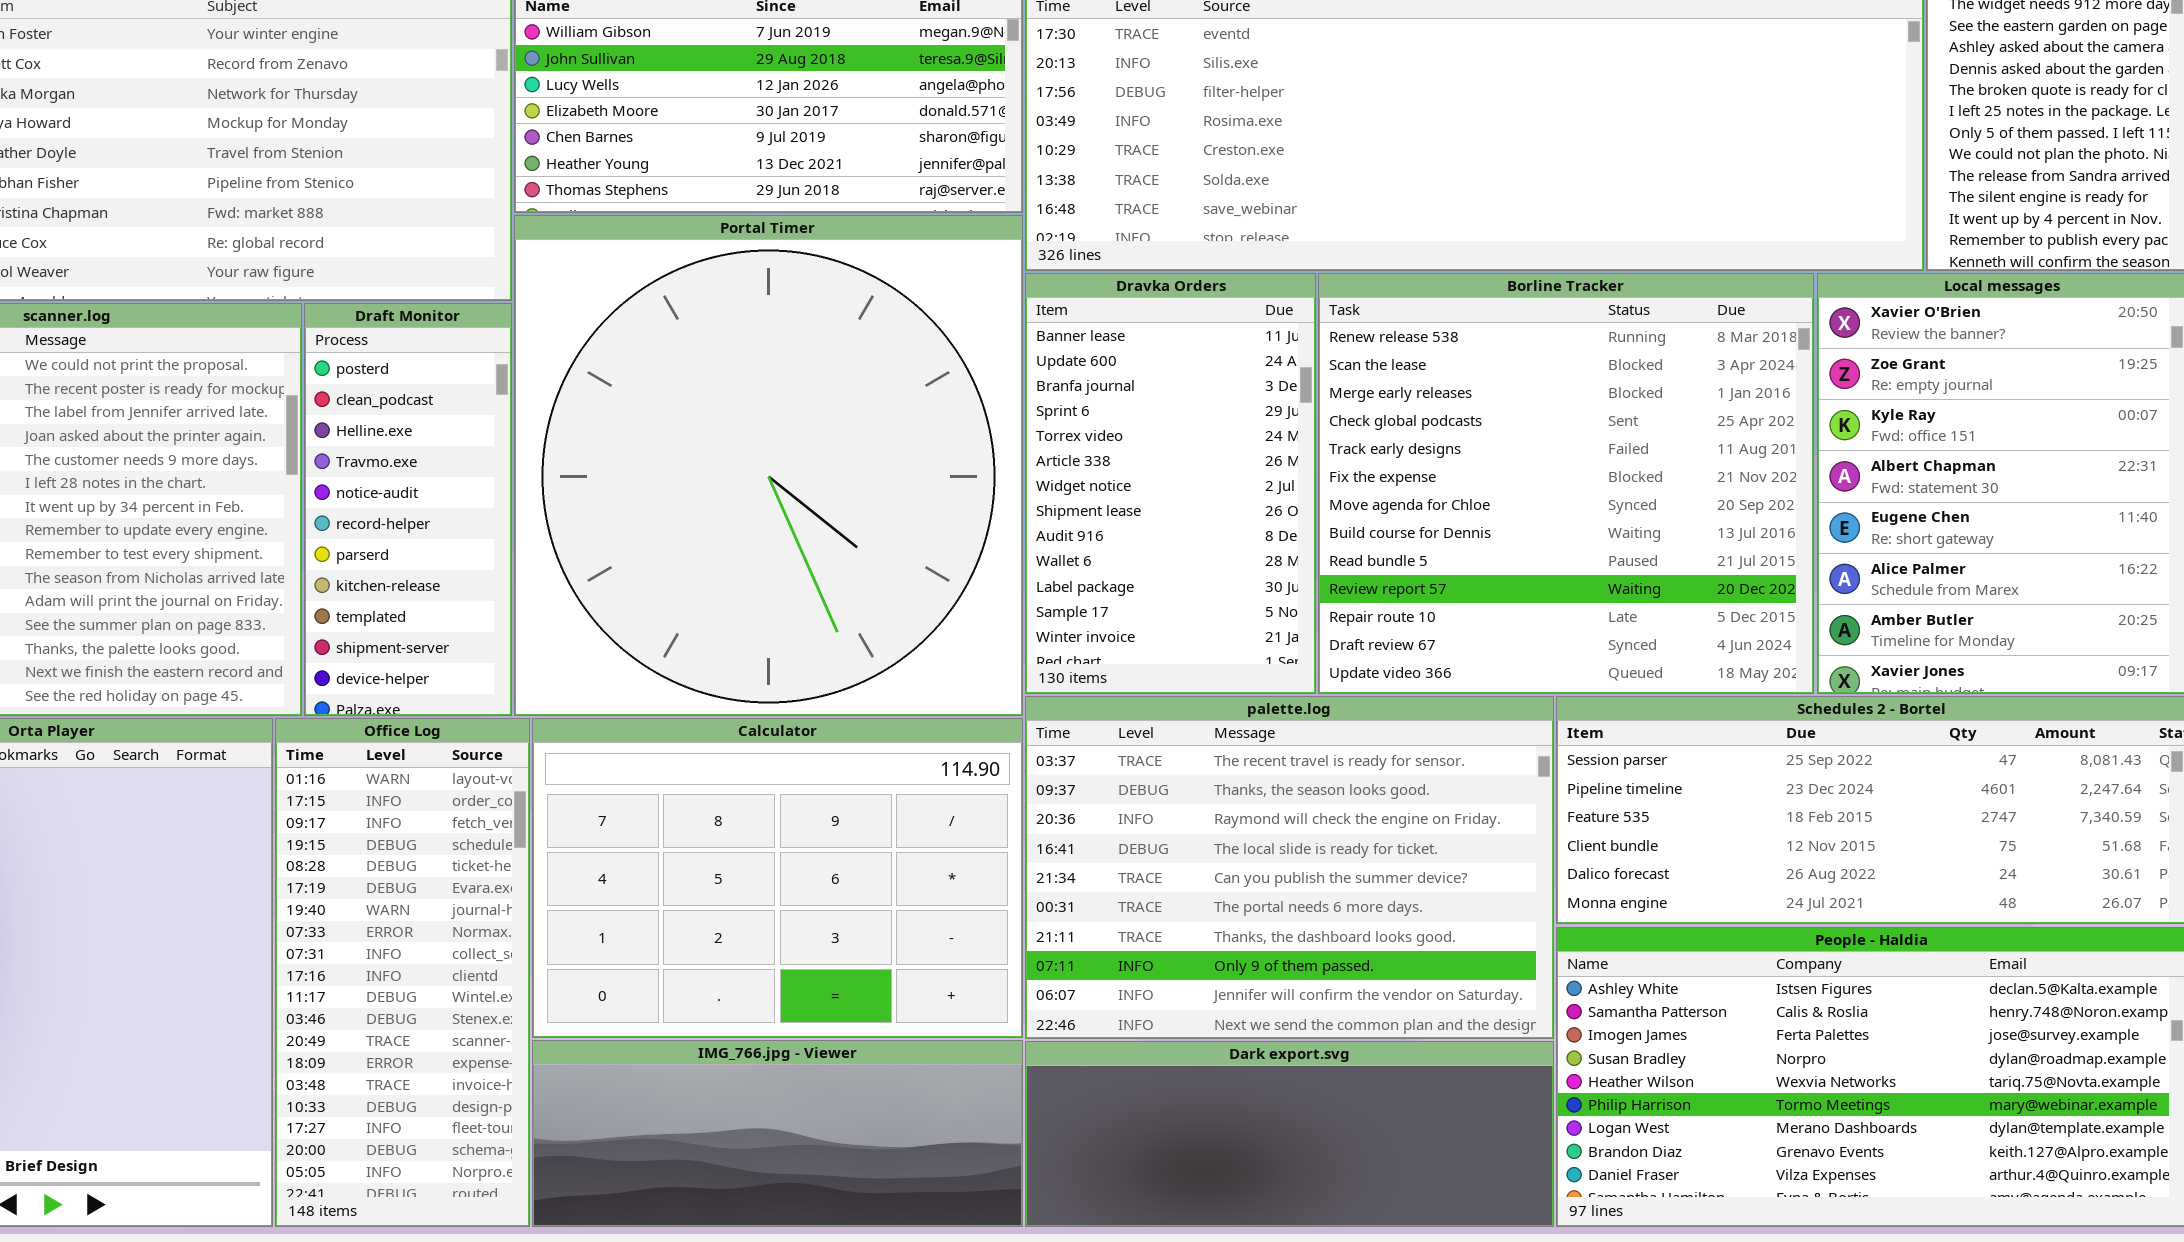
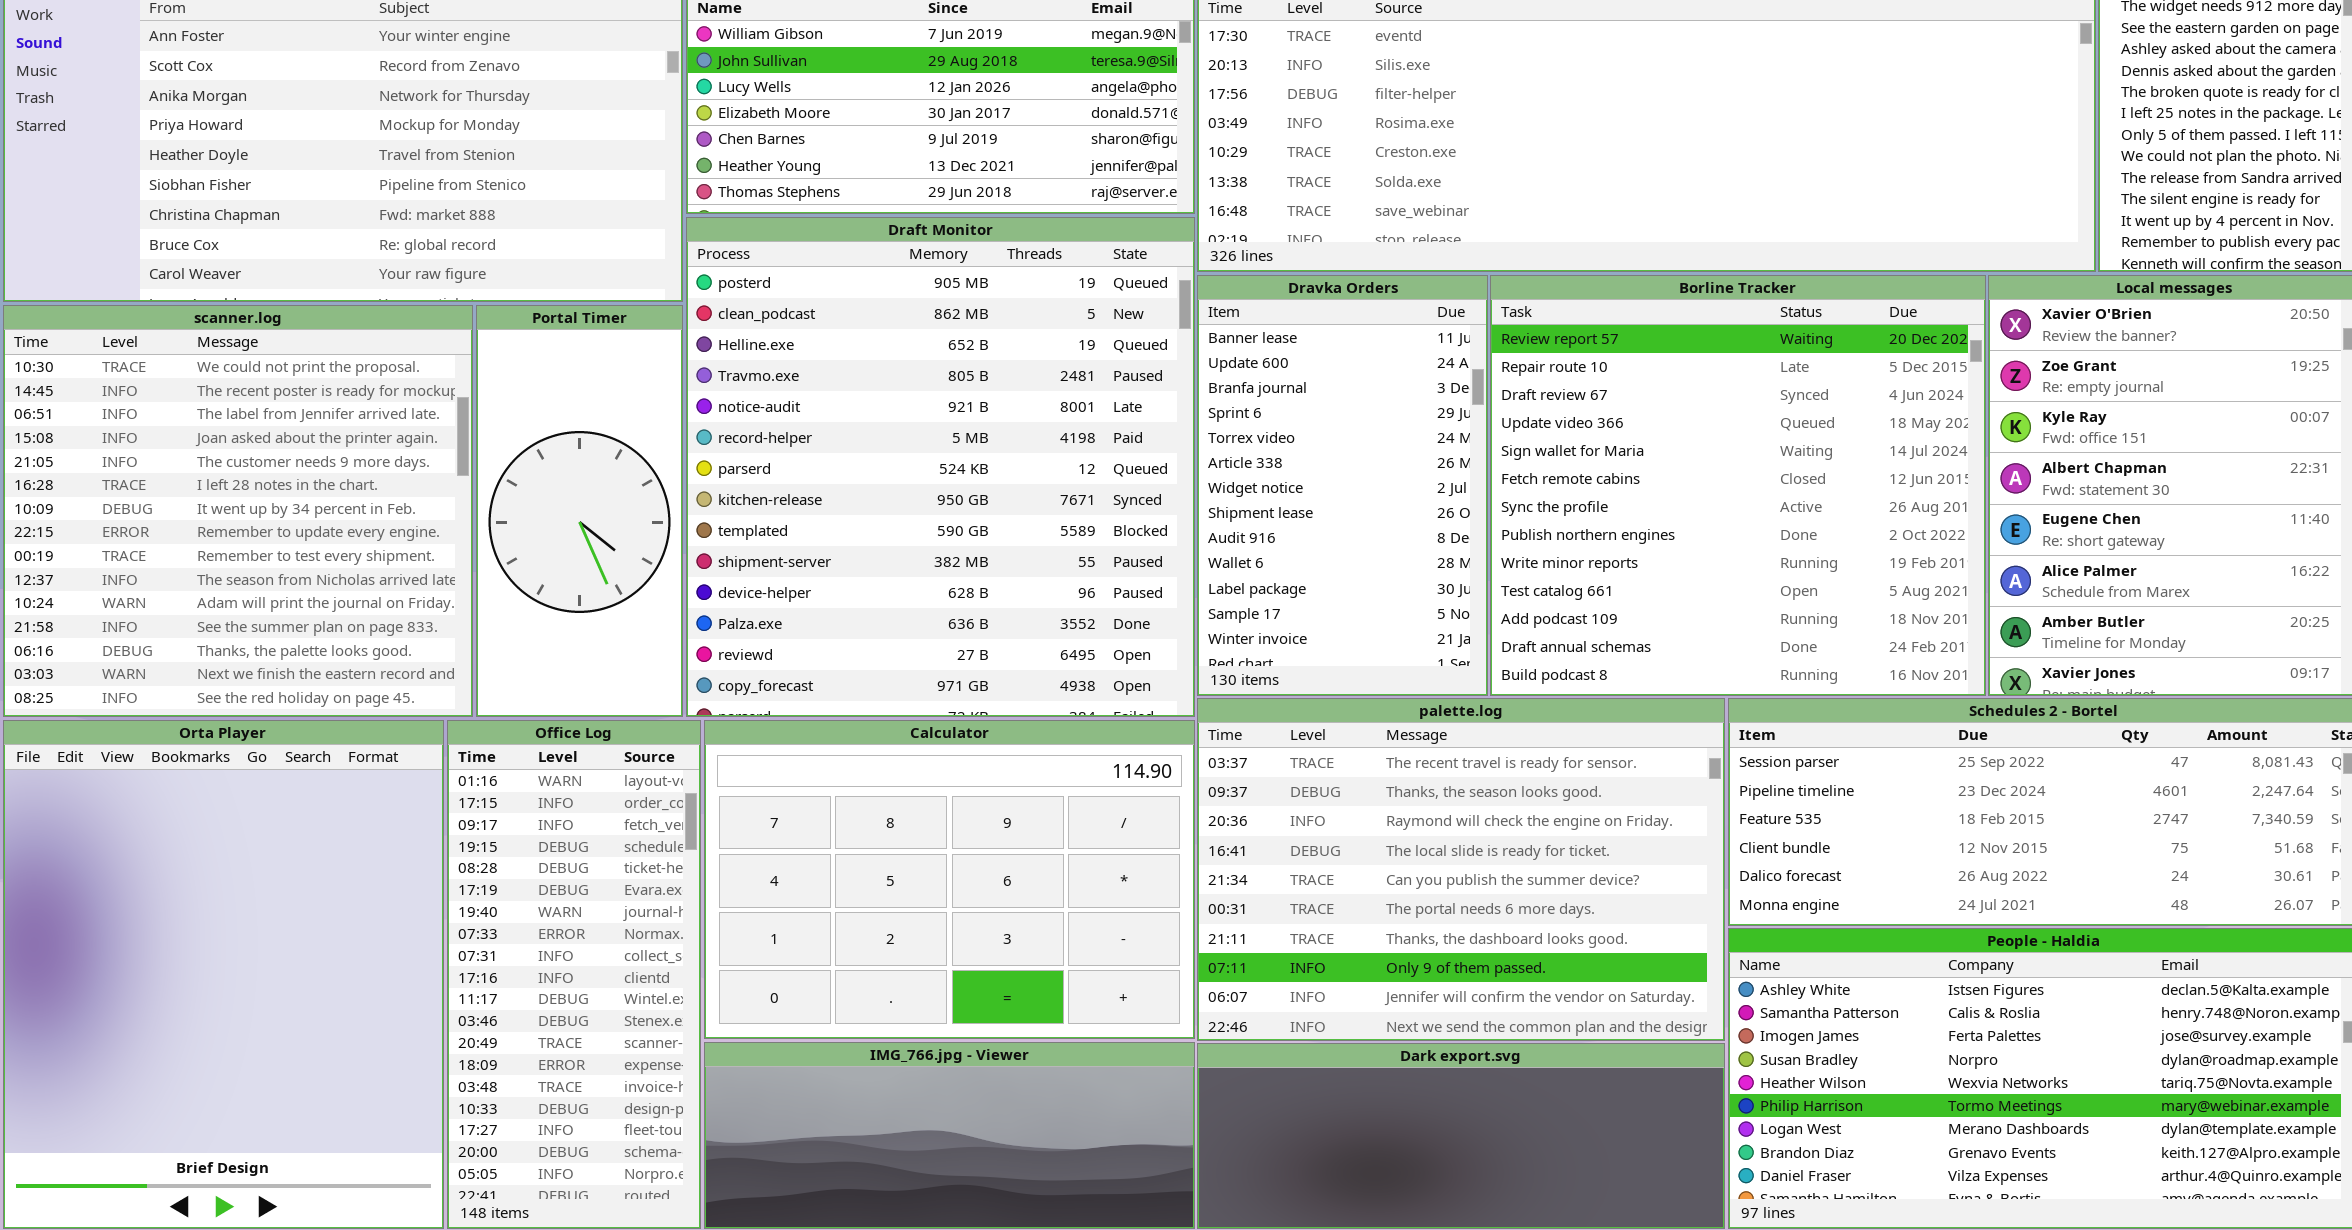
Portal Timer: [514,215,1023,716] -> [476,305,683,717], moved, resized
Borline Tracker: [1318,273,1814,694] -> [1490,275,1986,696], scrolled down 9 rows
Draft Monitor: [304,303,512,716] -> [686,217,1195,717], moved, resized

